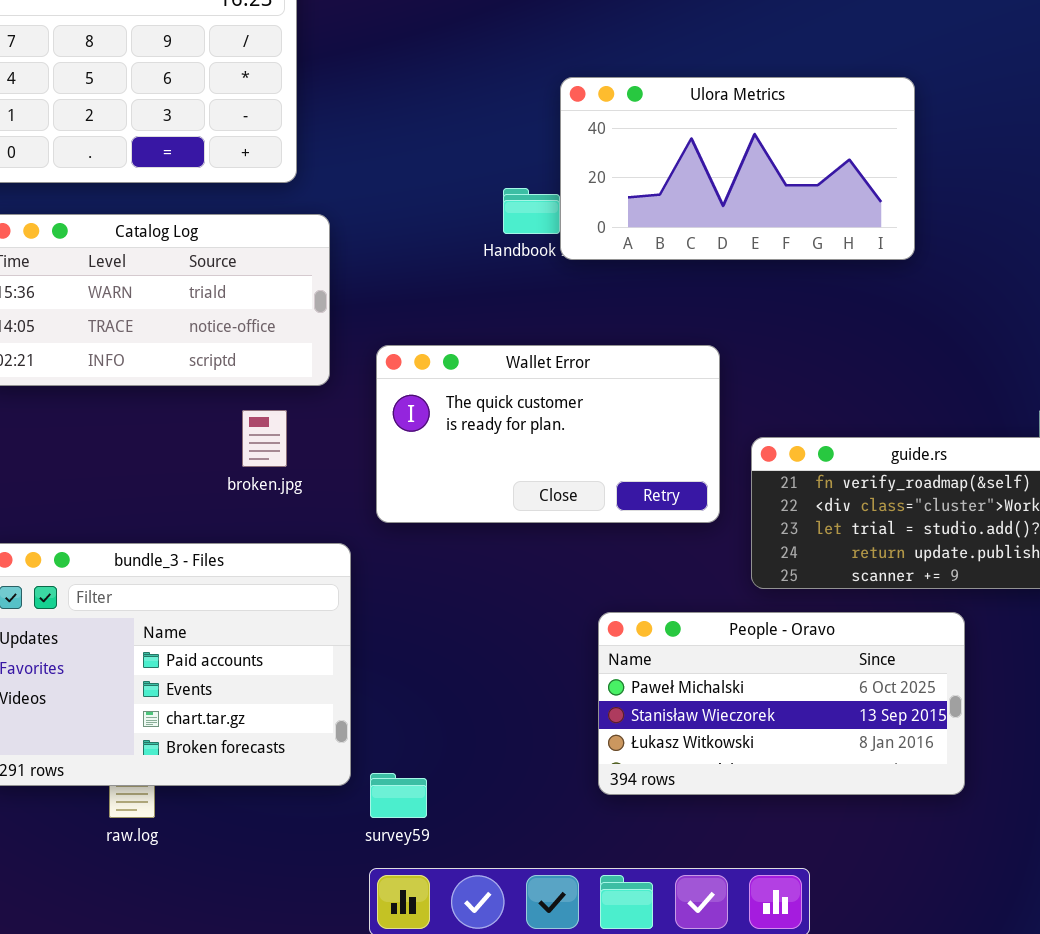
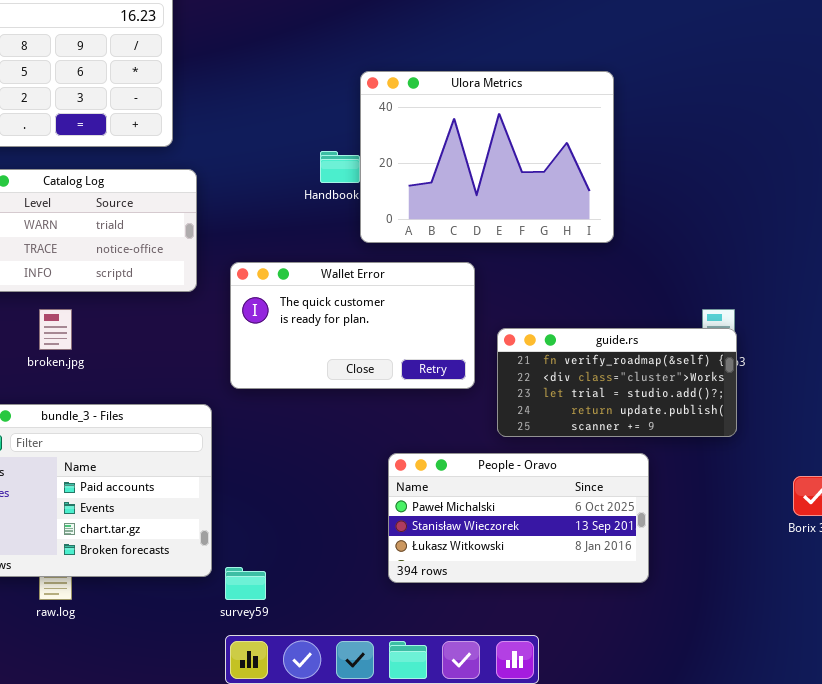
Ulora Metrics: [560,77,915,260] -> [360,71,614,243], resized
broken.jpg: [242,410,287,467] -> [39,309,72,350], moved

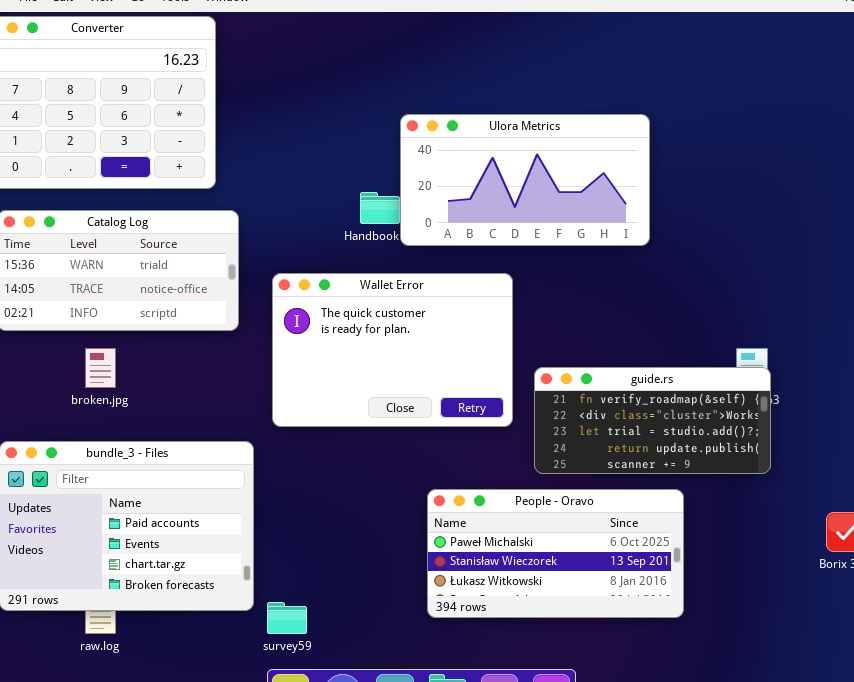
Ulora Metrics: [360,71,614,243] -> [400,114,650,246], resized
Wallet Error: [230,262,475,389] -> [272,273,513,427], resized

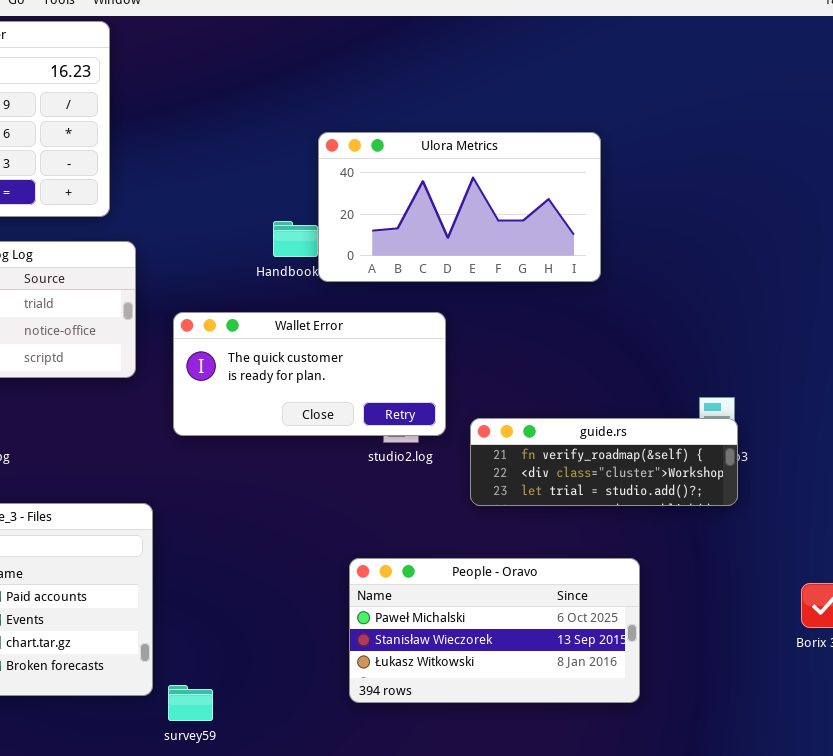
Wallet Error: [272,273,513,427] -> [173,312,446,436], resized
guide.rs: [534,367,771,474] -> [470,418,738,506], resized

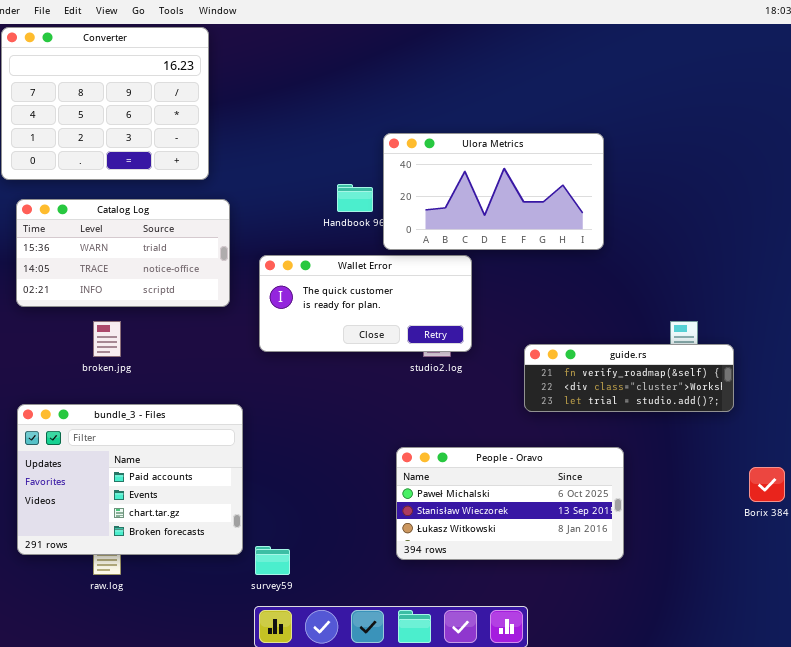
Ulora Metrics: [318,132,601,282] -> [383,133,604,250], moved
guide.rs: [470,418,738,506] -> [524,344,734,412], moved

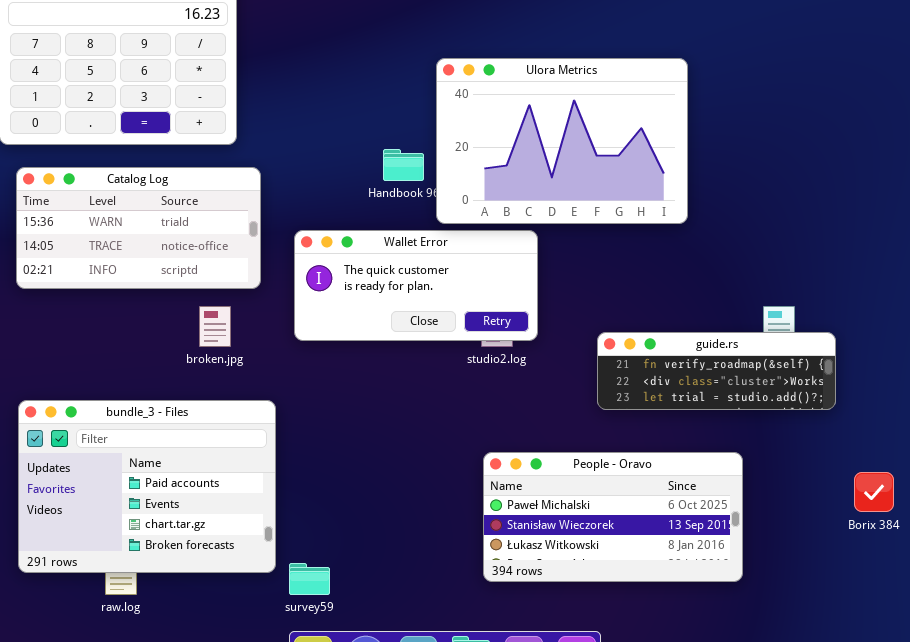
Ulora Metrics: [383,133,604,250] -> [436,58,688,224], resized
broken.jpg: [93,321,121,357] -> [199,306,231,347], moved
People - Oravo: [396,447,624,560] -> [483,452,743,582], moved

